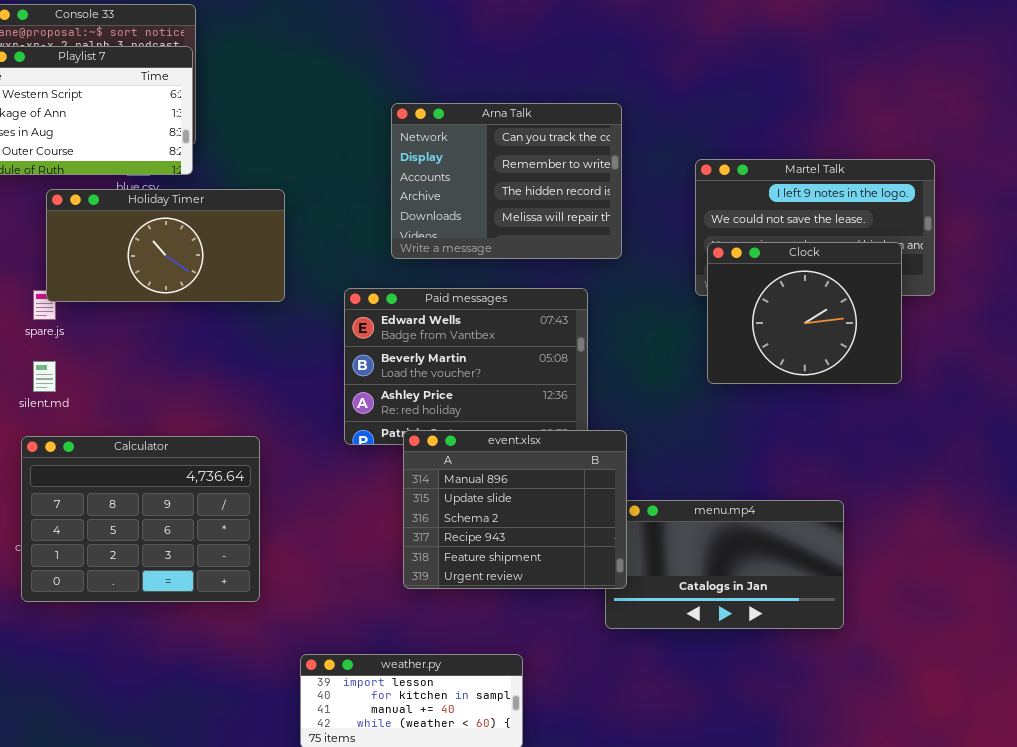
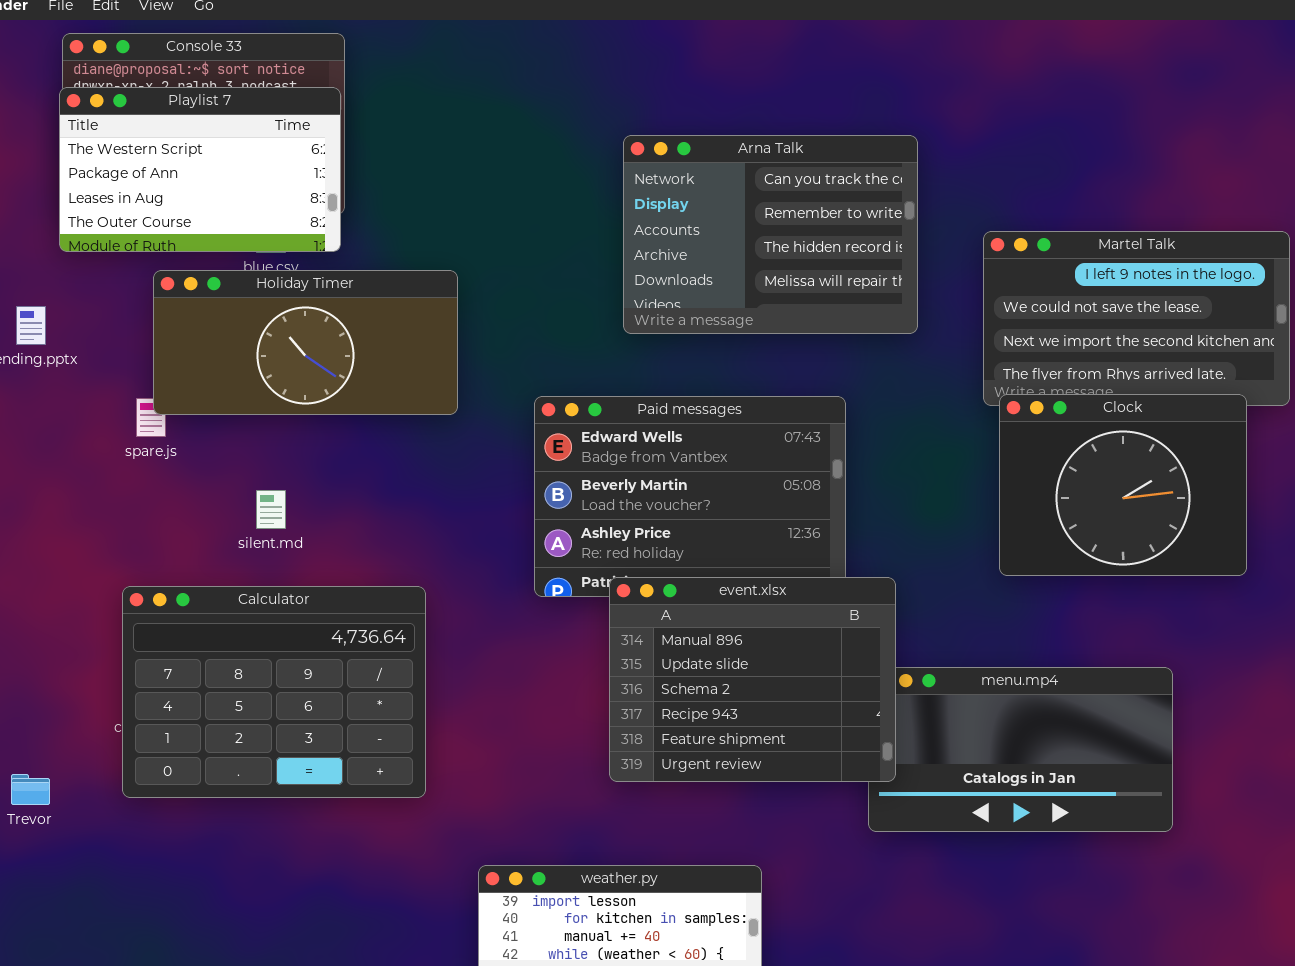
Arna Talk: [391,103,622,259] -> [623,135,918,334], moved
Clock: [707,242,902,384] -> [999,394,1247,576], moved
silent.md: [33,361,56,392] -> [256,490,286,529], moved

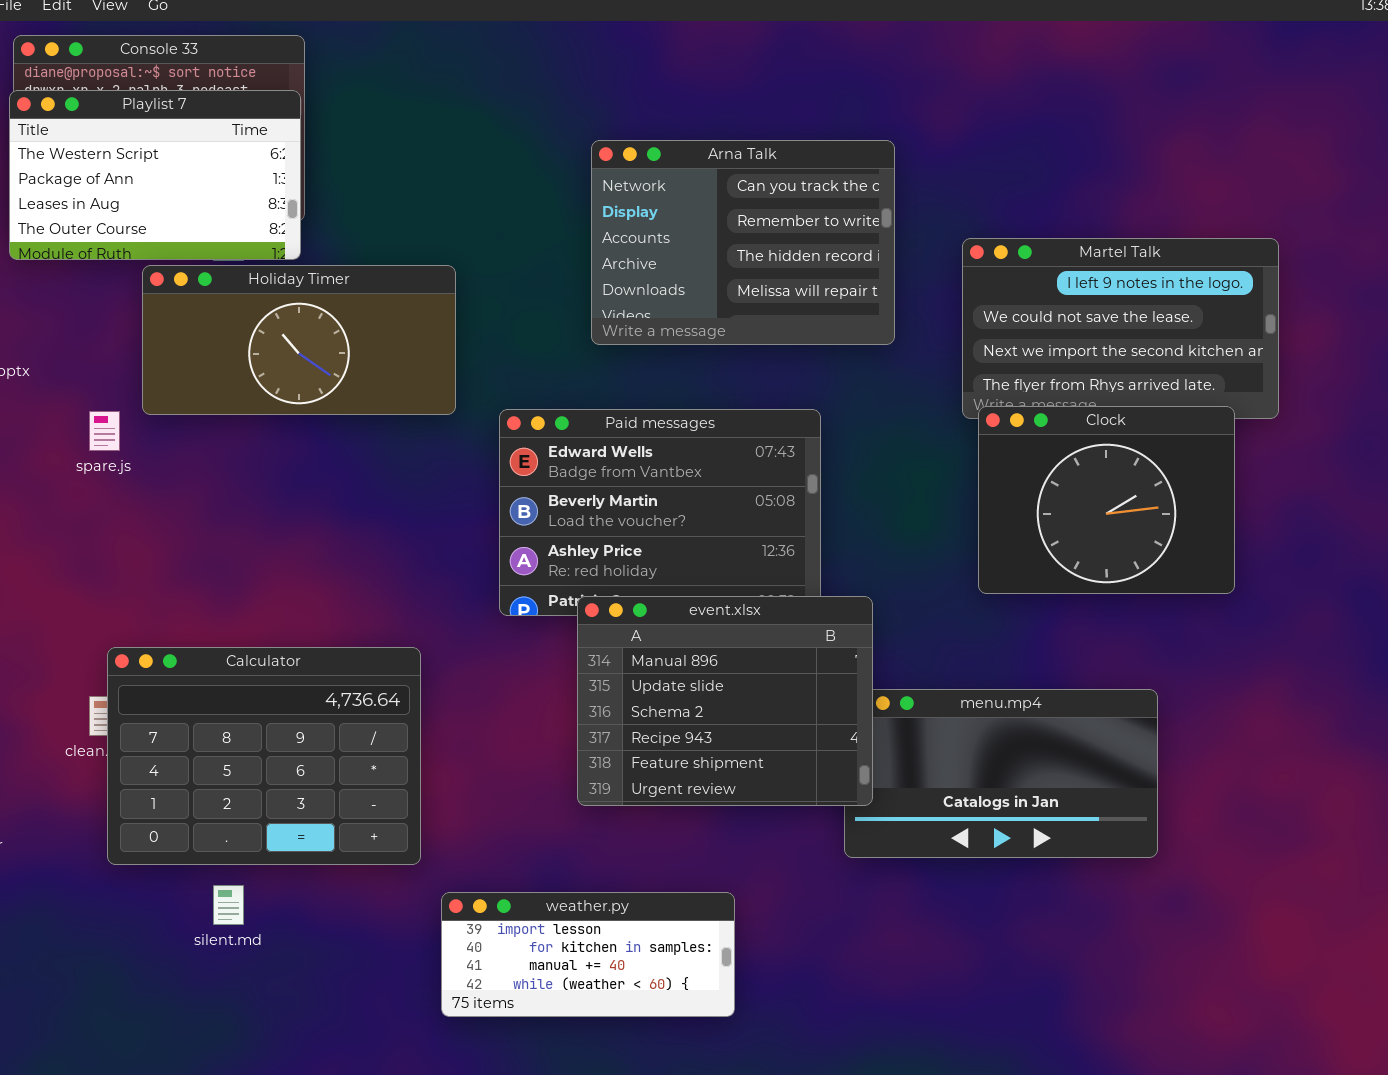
Holiday Timer: [153,270,458,415] -> [142,265,456,415], moved
silent.md: [256,490,286,529] -> [213,885,244,925], moved
Calculator: [122,586,426,798] -> [107,647,421,865], moved

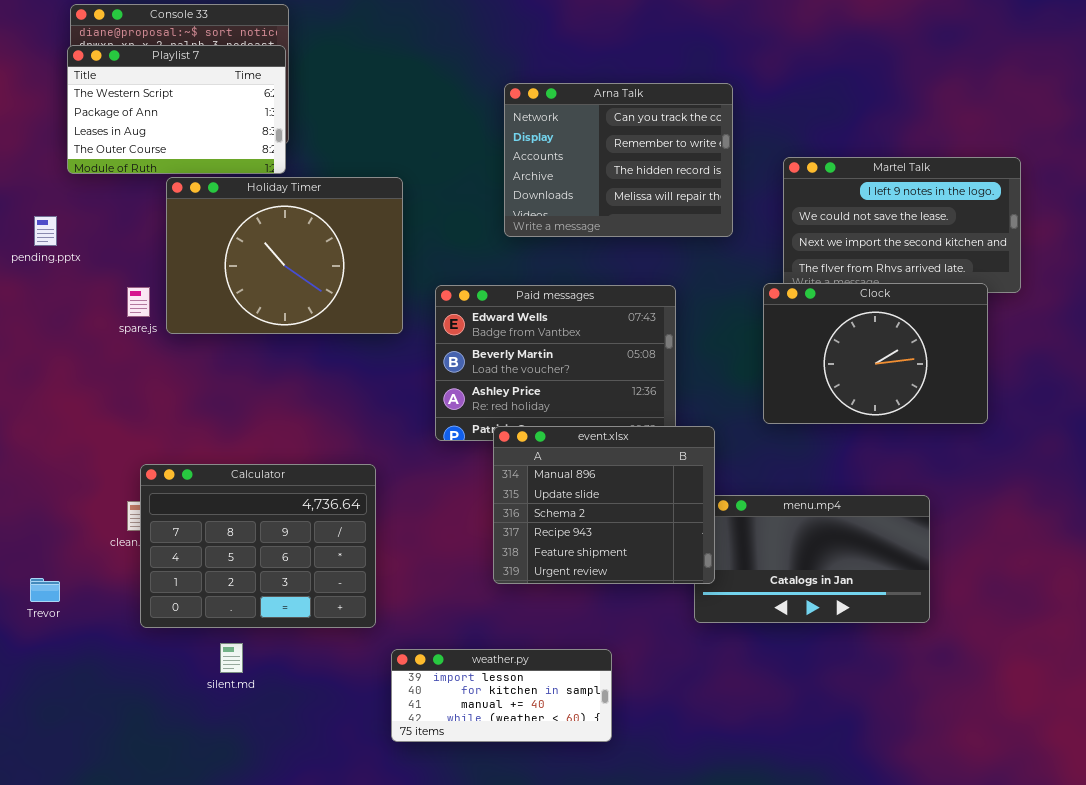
Holiday Timer: [142,265,456,415] -> [166,177,403,334], resized
Clock: [978,406,1235,594] -> [763,283,988,424], resized

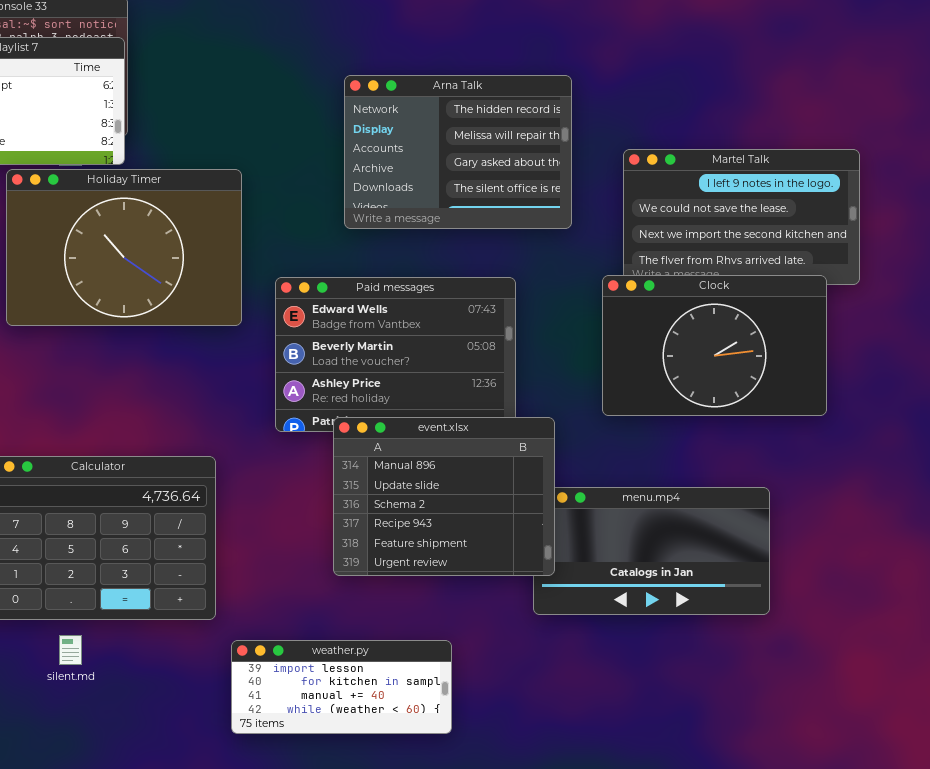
Arna Talk: [504,83,733,237] -> [344,75,572,229], scrolled down 2 rows

